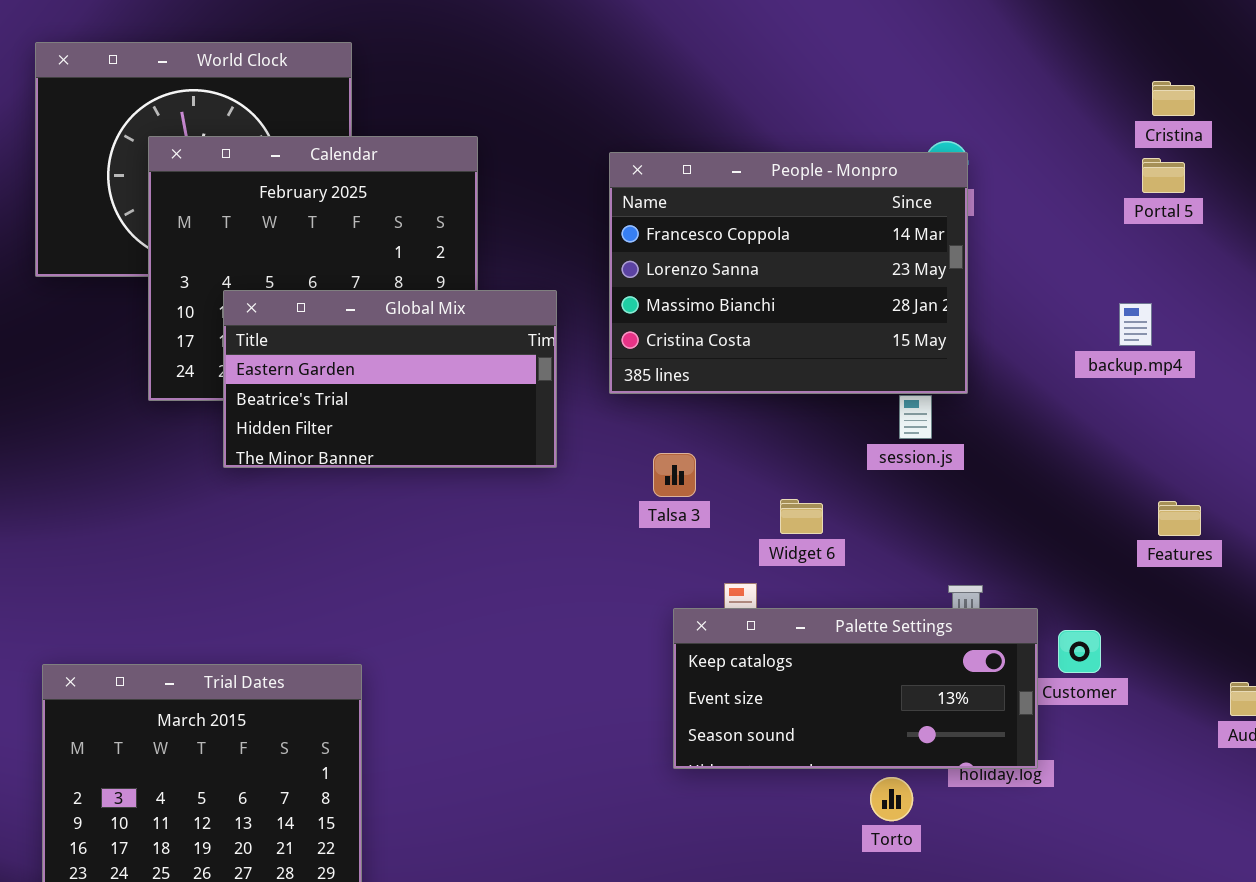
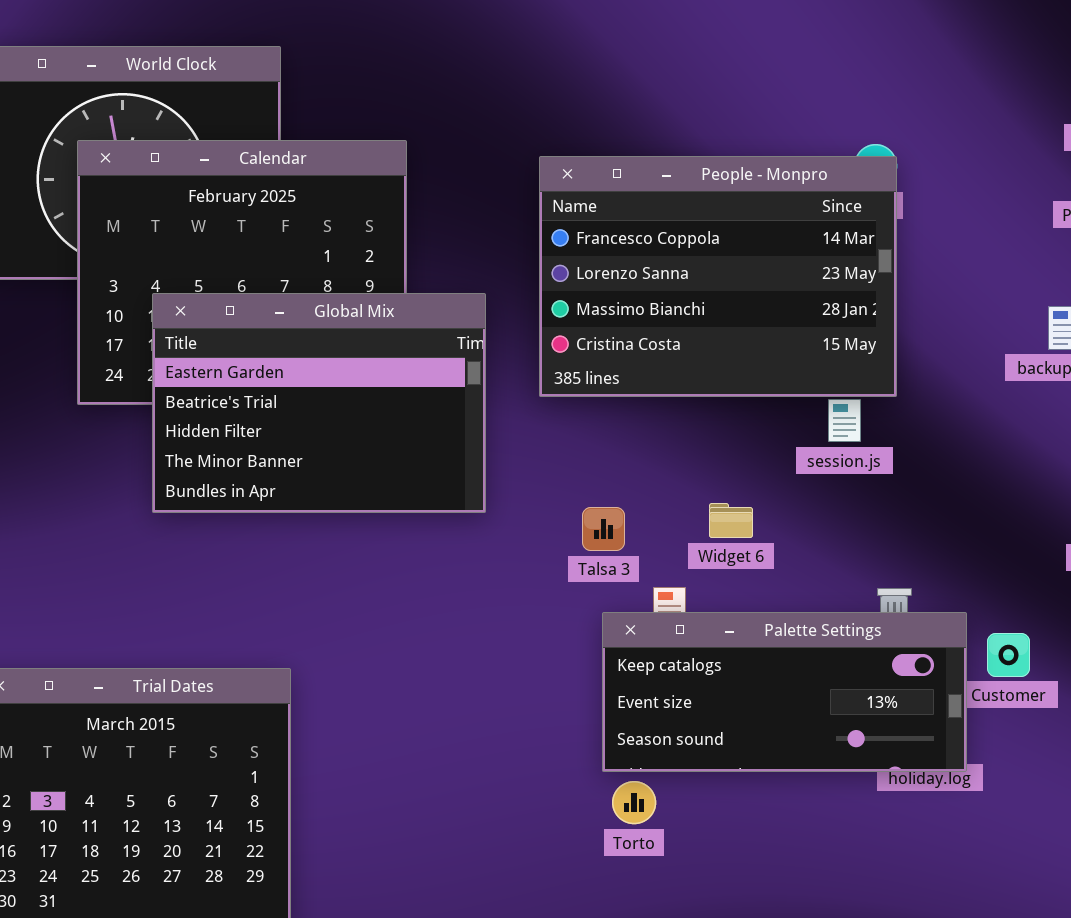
Global Mix: [223,290,557,468] -> [152,293,486,513], resized
Talsa 3: [653,453,696,497] -> [582,507,625,551], moved
Torto: [870,777,913,821] -> [612,781,656,824], moved

